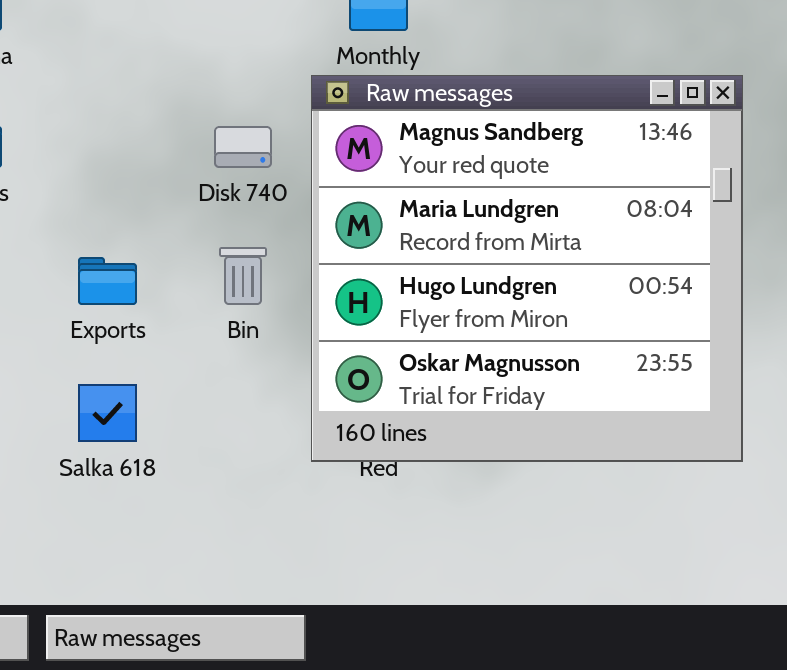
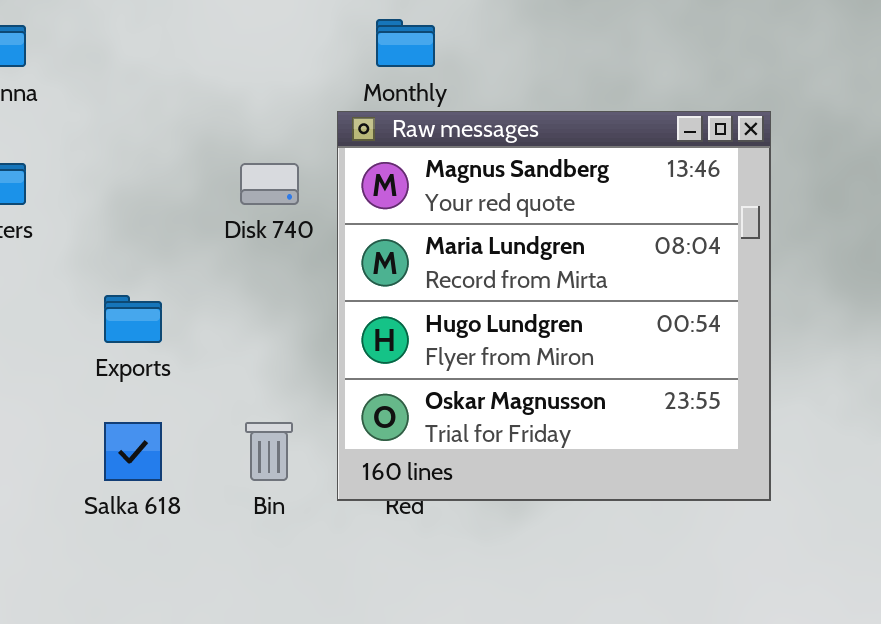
Bin: [219,247,267,305] -> [245,422,293,481], moved

